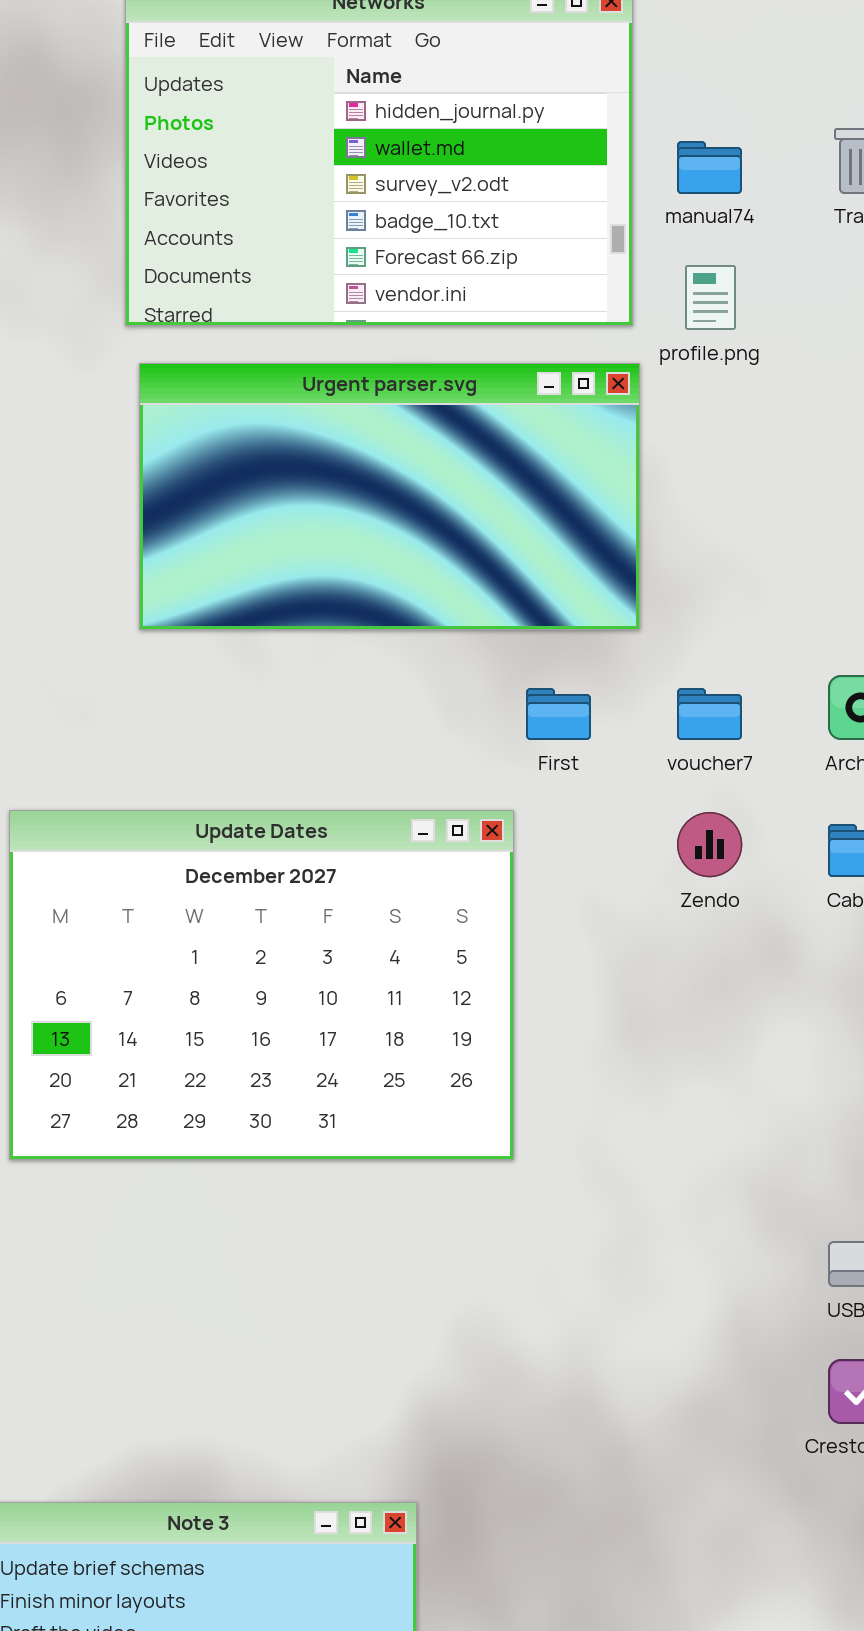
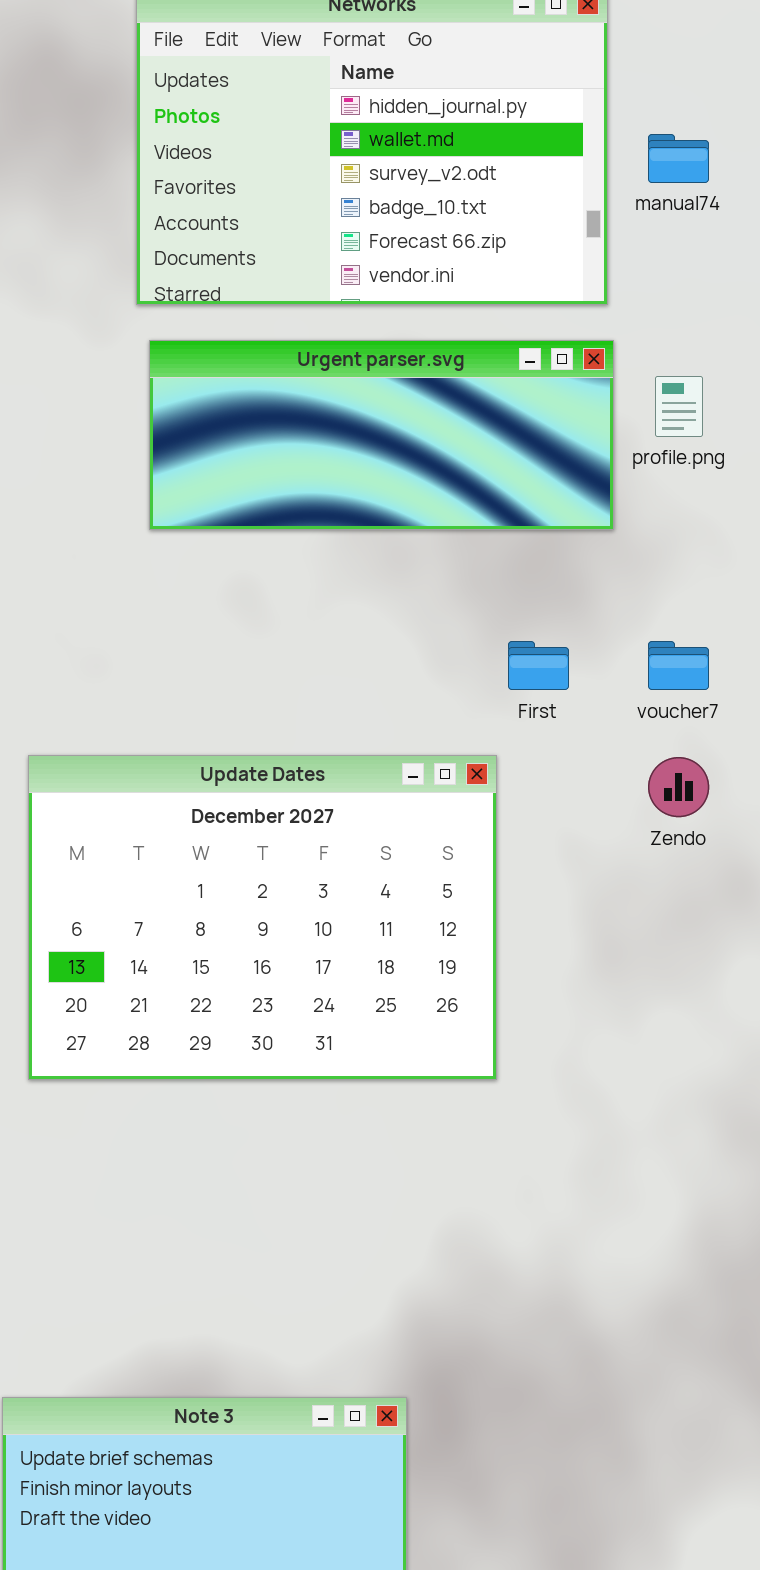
profile.png: [685,265,736,330] -> [655,376,703,437], moved
Urgent parser.svg: [139,363,640,630] -> [149,340,614,530], resized

